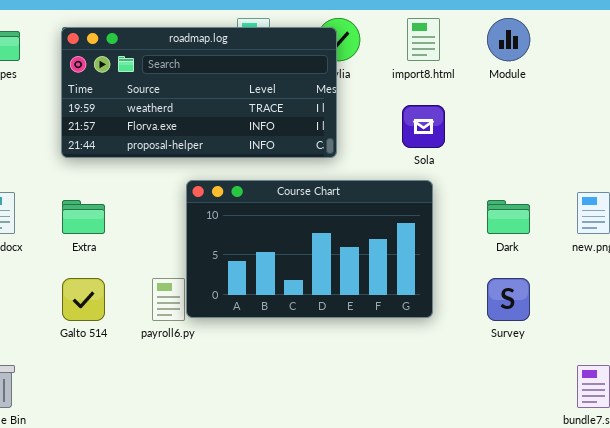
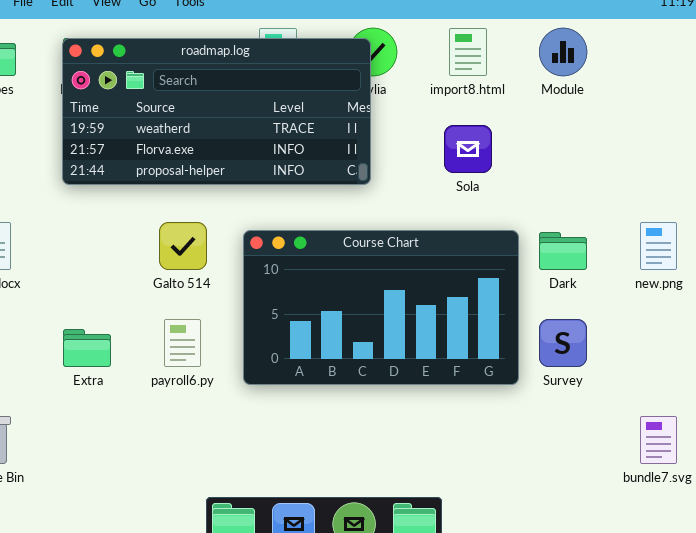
Course Chart: [186,180,433,318] -> [243,230,519,385], moved
Extra: [62,200,105,234] -> [63,329,111,367], moved
Galto 514: [62,278,105,321] -> [159,222,207,270], moved

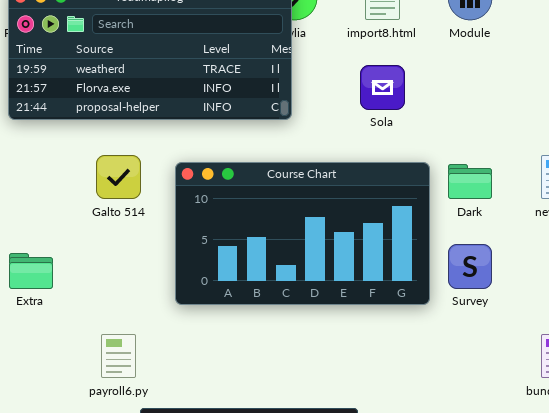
payroll6.py: [164,319,201,367] -> [101,334,136,378], moved

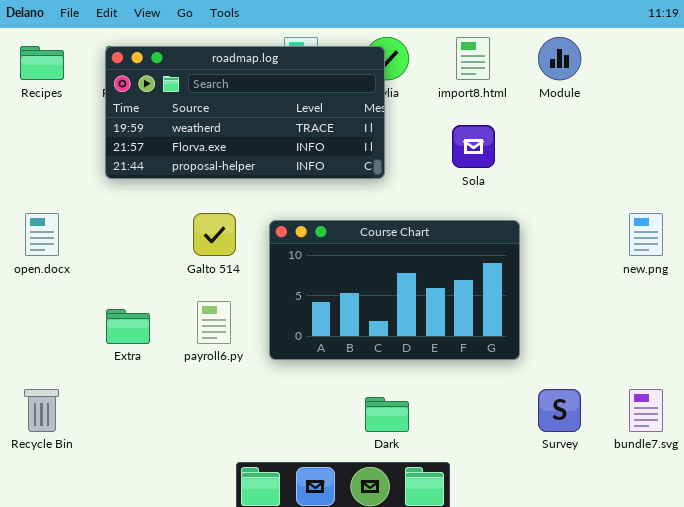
Dark: [448,164,492,199] -> [365,397,409,432], moved
Survey: [448,244,492,289] -> [538,389,581,432], moved
payroll6.py: [101,334,136,378] -> [197,301,231,344], moved

